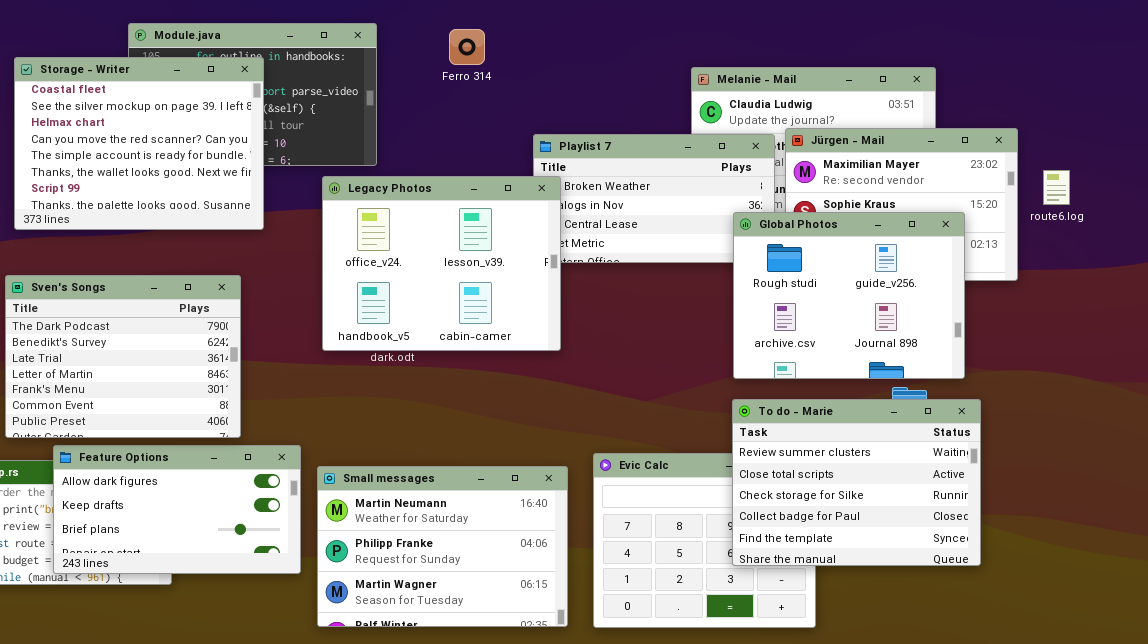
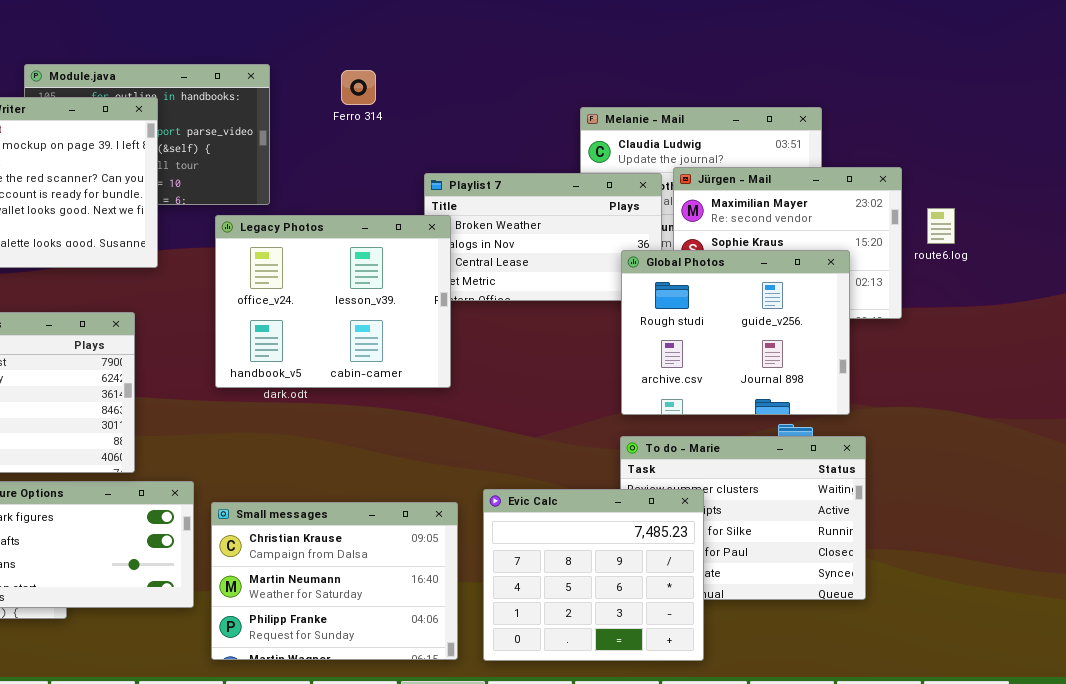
Evic Calc: [593,453,816,628] -> [483,489,704,661], raised
Small messages: [317,466,568,627] -> [211,502,458,660], scrolled up 1 row

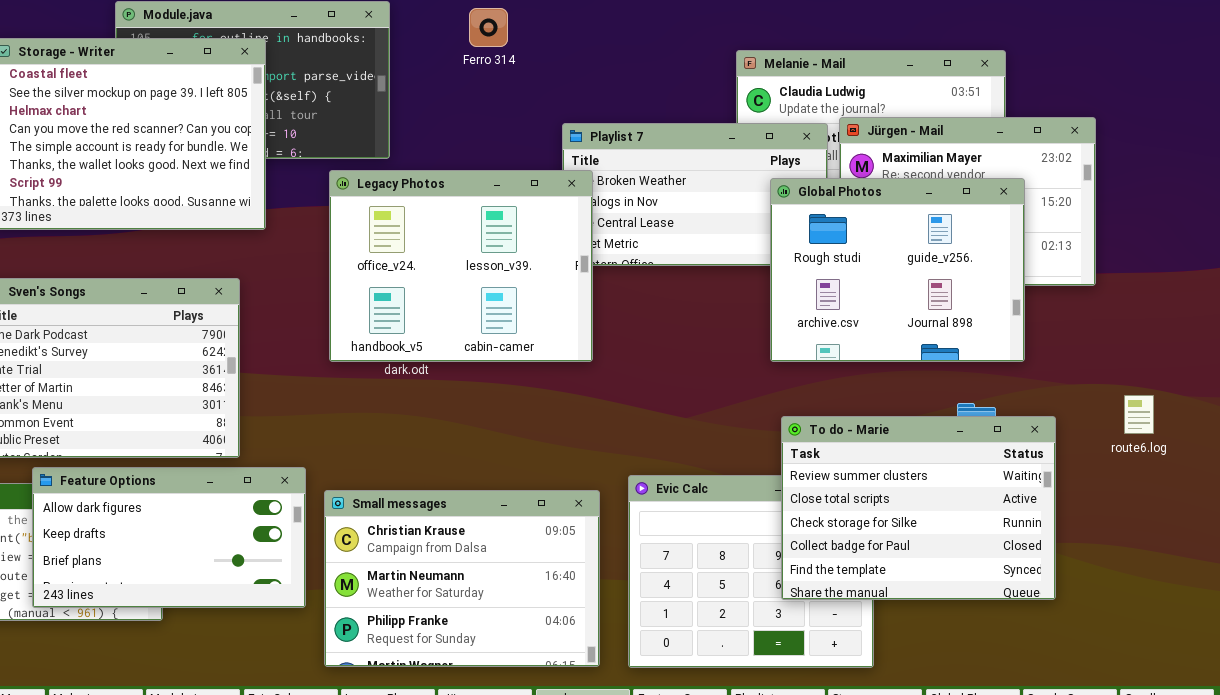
route6.log: [927,208,955,244] -> [1124,395,1154,434], moved
Global Photos: [621,250,850,415] -> [770,178,1025,362], moved
To do - Marie: [620,436,866,600] -> [781,416,1056,600], raised

